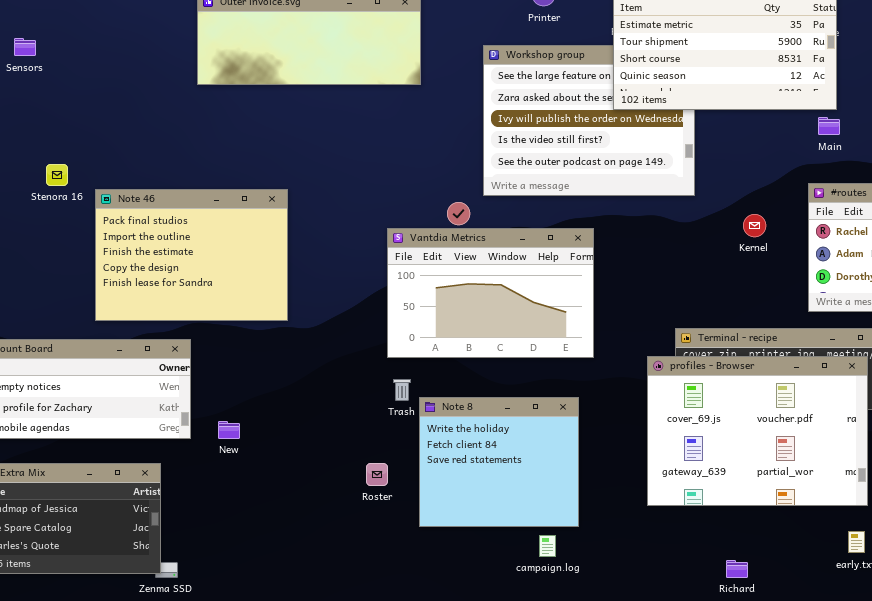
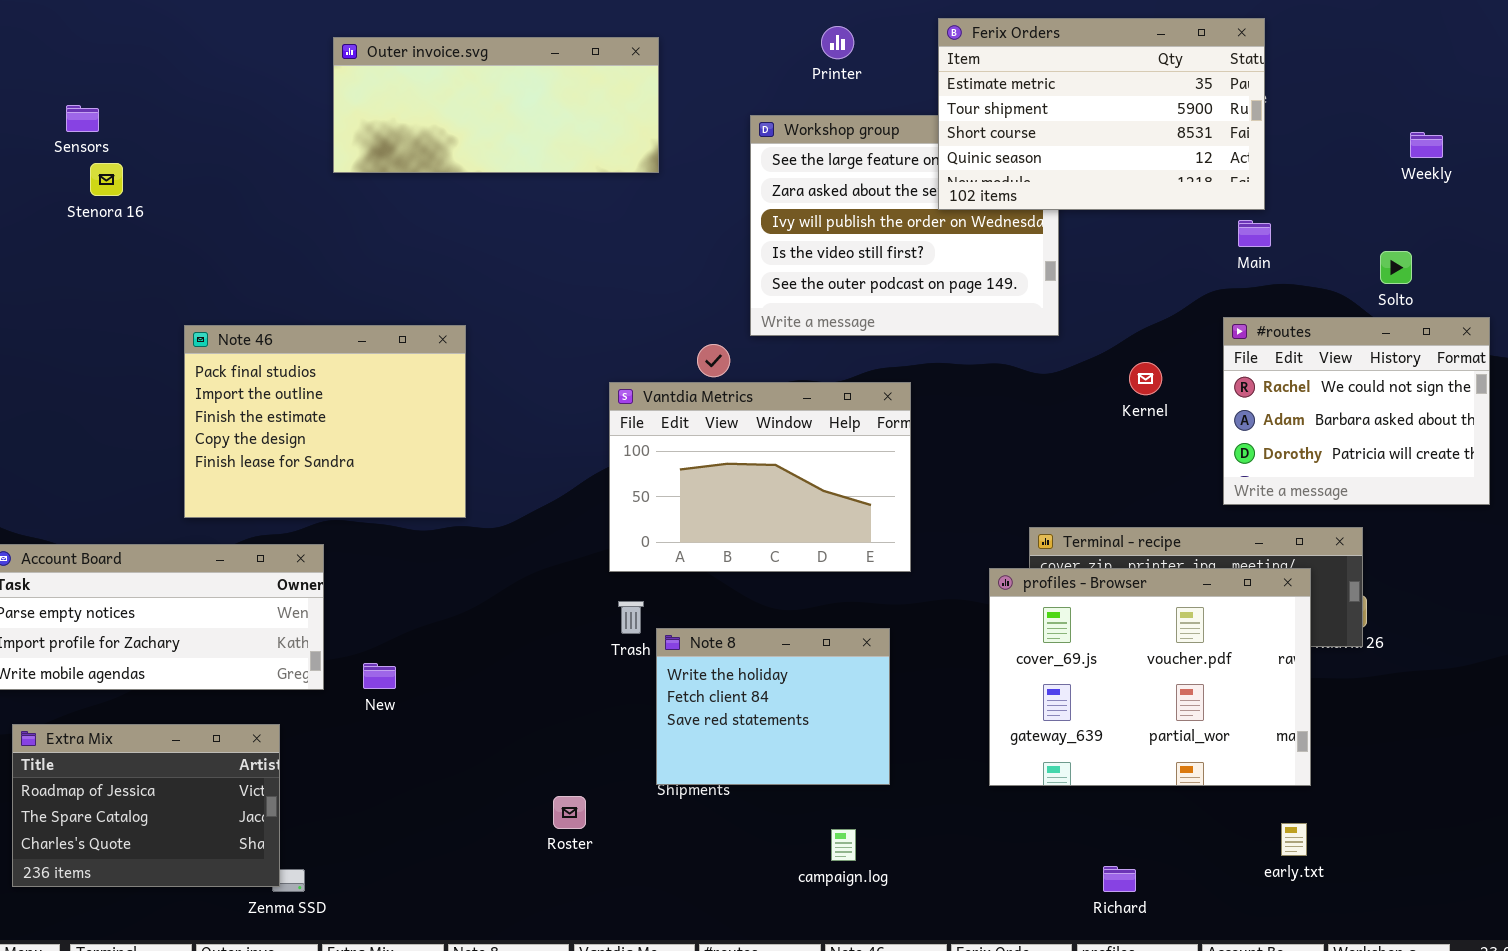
Stenora 16: [46,164,68,186] -> [90,163,123,196], moved
Note 8: [419,397,579,527] -> [656,628,890,785], resized
Roster: [366,463,388,486] -> [553,796,586,829], moved

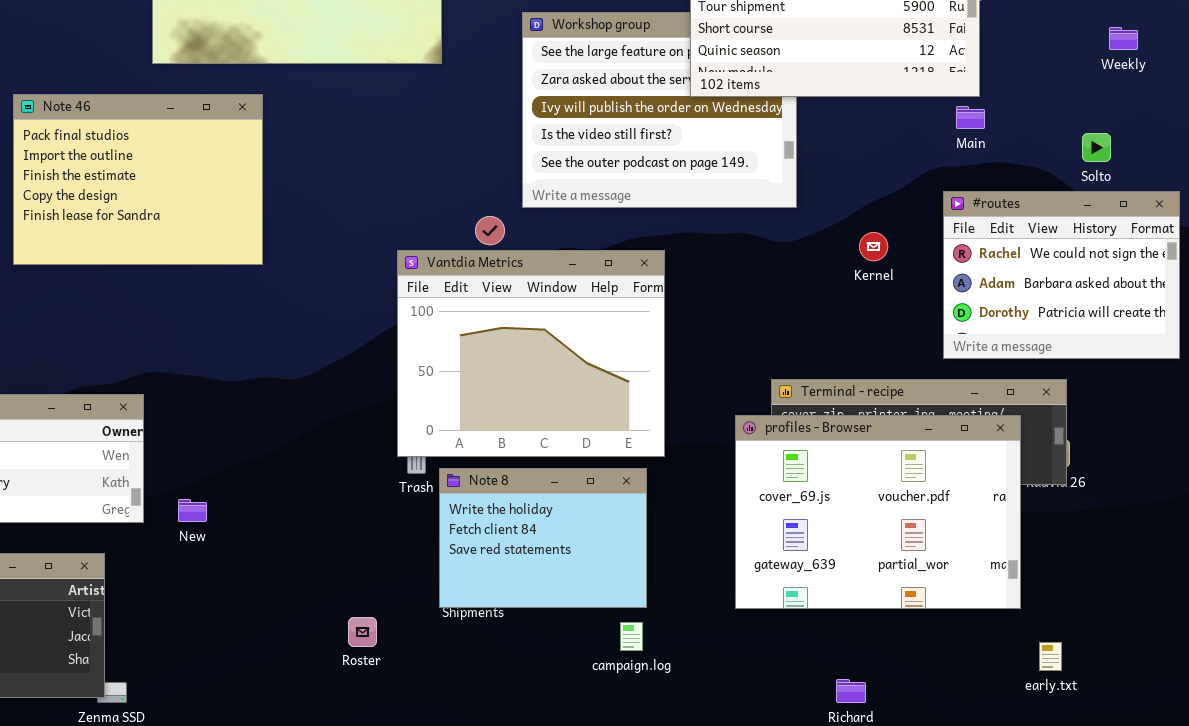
Note 46: [184,325,466,518] -> [13,94,263,265], moved
Vantdia Metrics: [609,382,911,572] -> [397,250,665,457], resized
early.txt: [1281,823,1307,856] -> [1039,642,1062,671], moved
campaign.log: [831,829,856,861] -> [620,622,643,651], moved

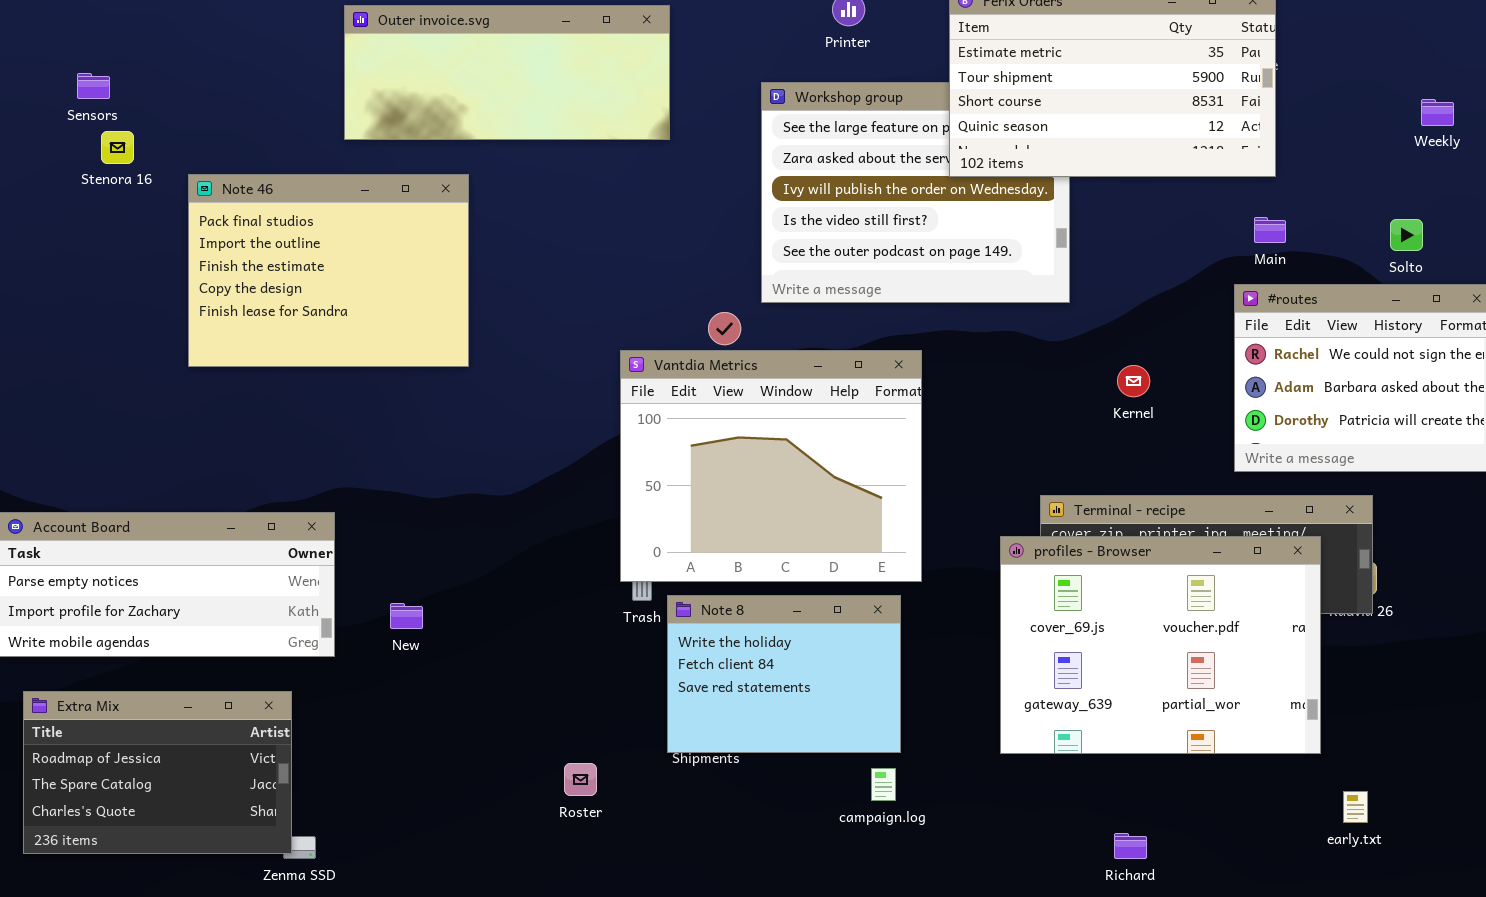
Main: [956,106,985,129] -> [1254,217,1286,243], moved
Kernel: [859,232,888,261] -> [1117,365,1150,397], moved
New: [178,499,207,522] -> [390,603,423,629], moved

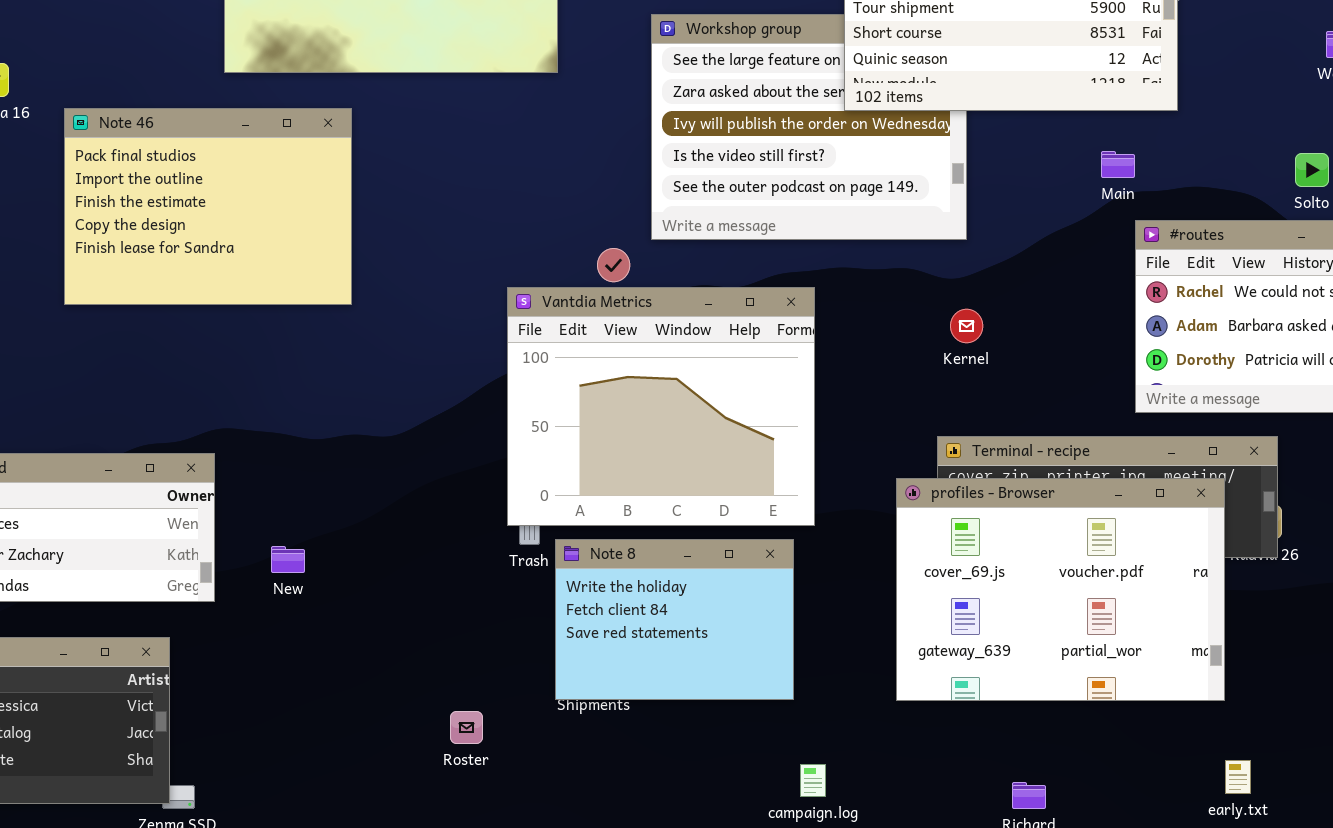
Main: [1254,217,1286,243] -> [1101,151,1135,178], moved
Kernel: [1117,365,1150,397] -> [950,309,983,343], moved
campaign.log: [871,768,896,801] -> [800,764,826,797], moved
early.txt: [1343,791,1368,823] -> [1225,760,1251,794], moved

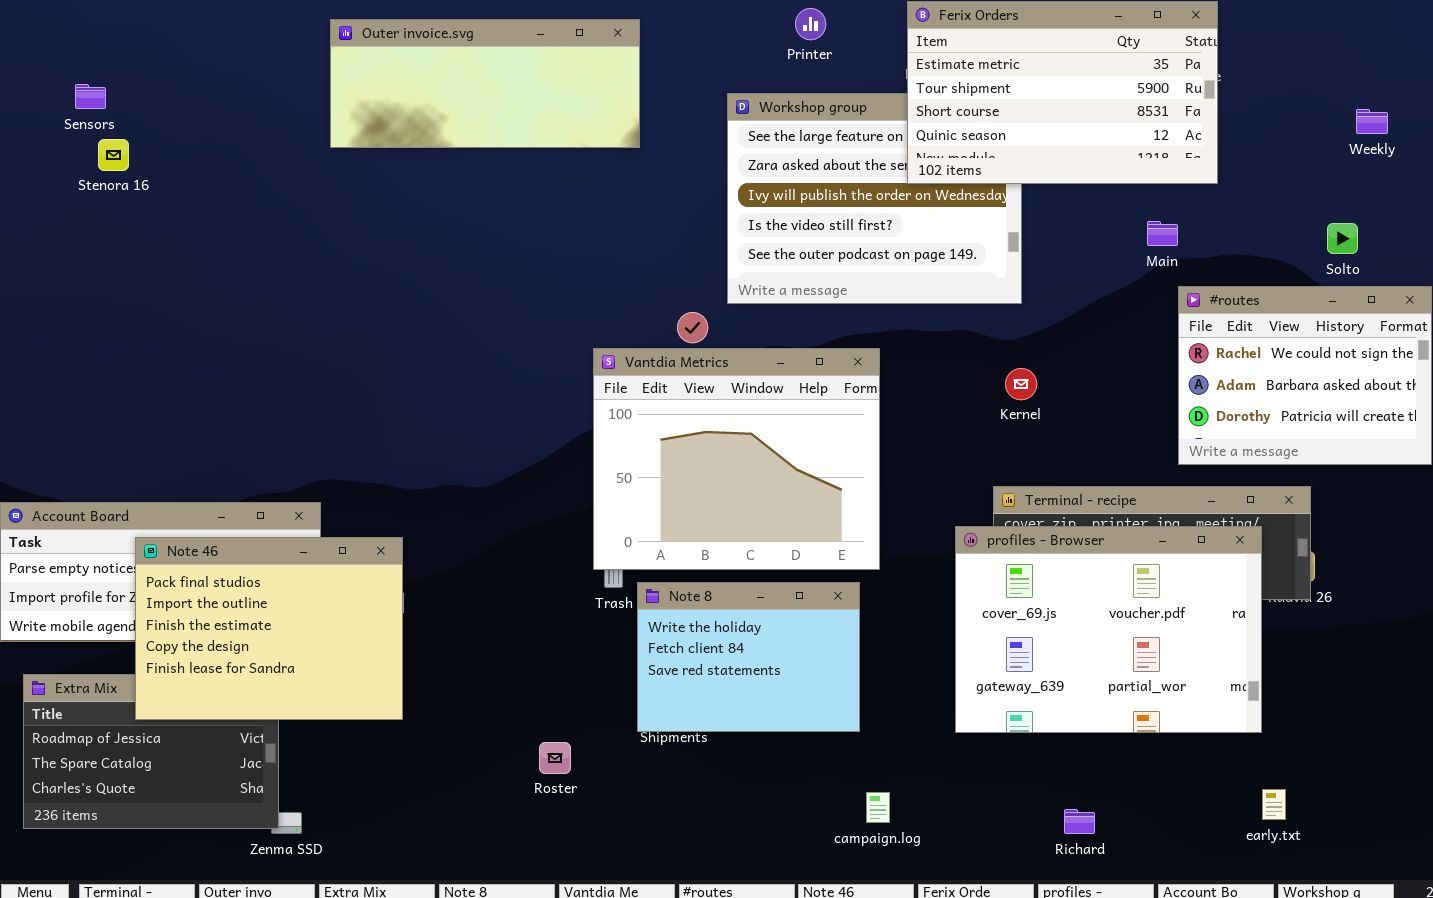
Note 46: [64,108,352,305] -> [135,537,403,720], moved

